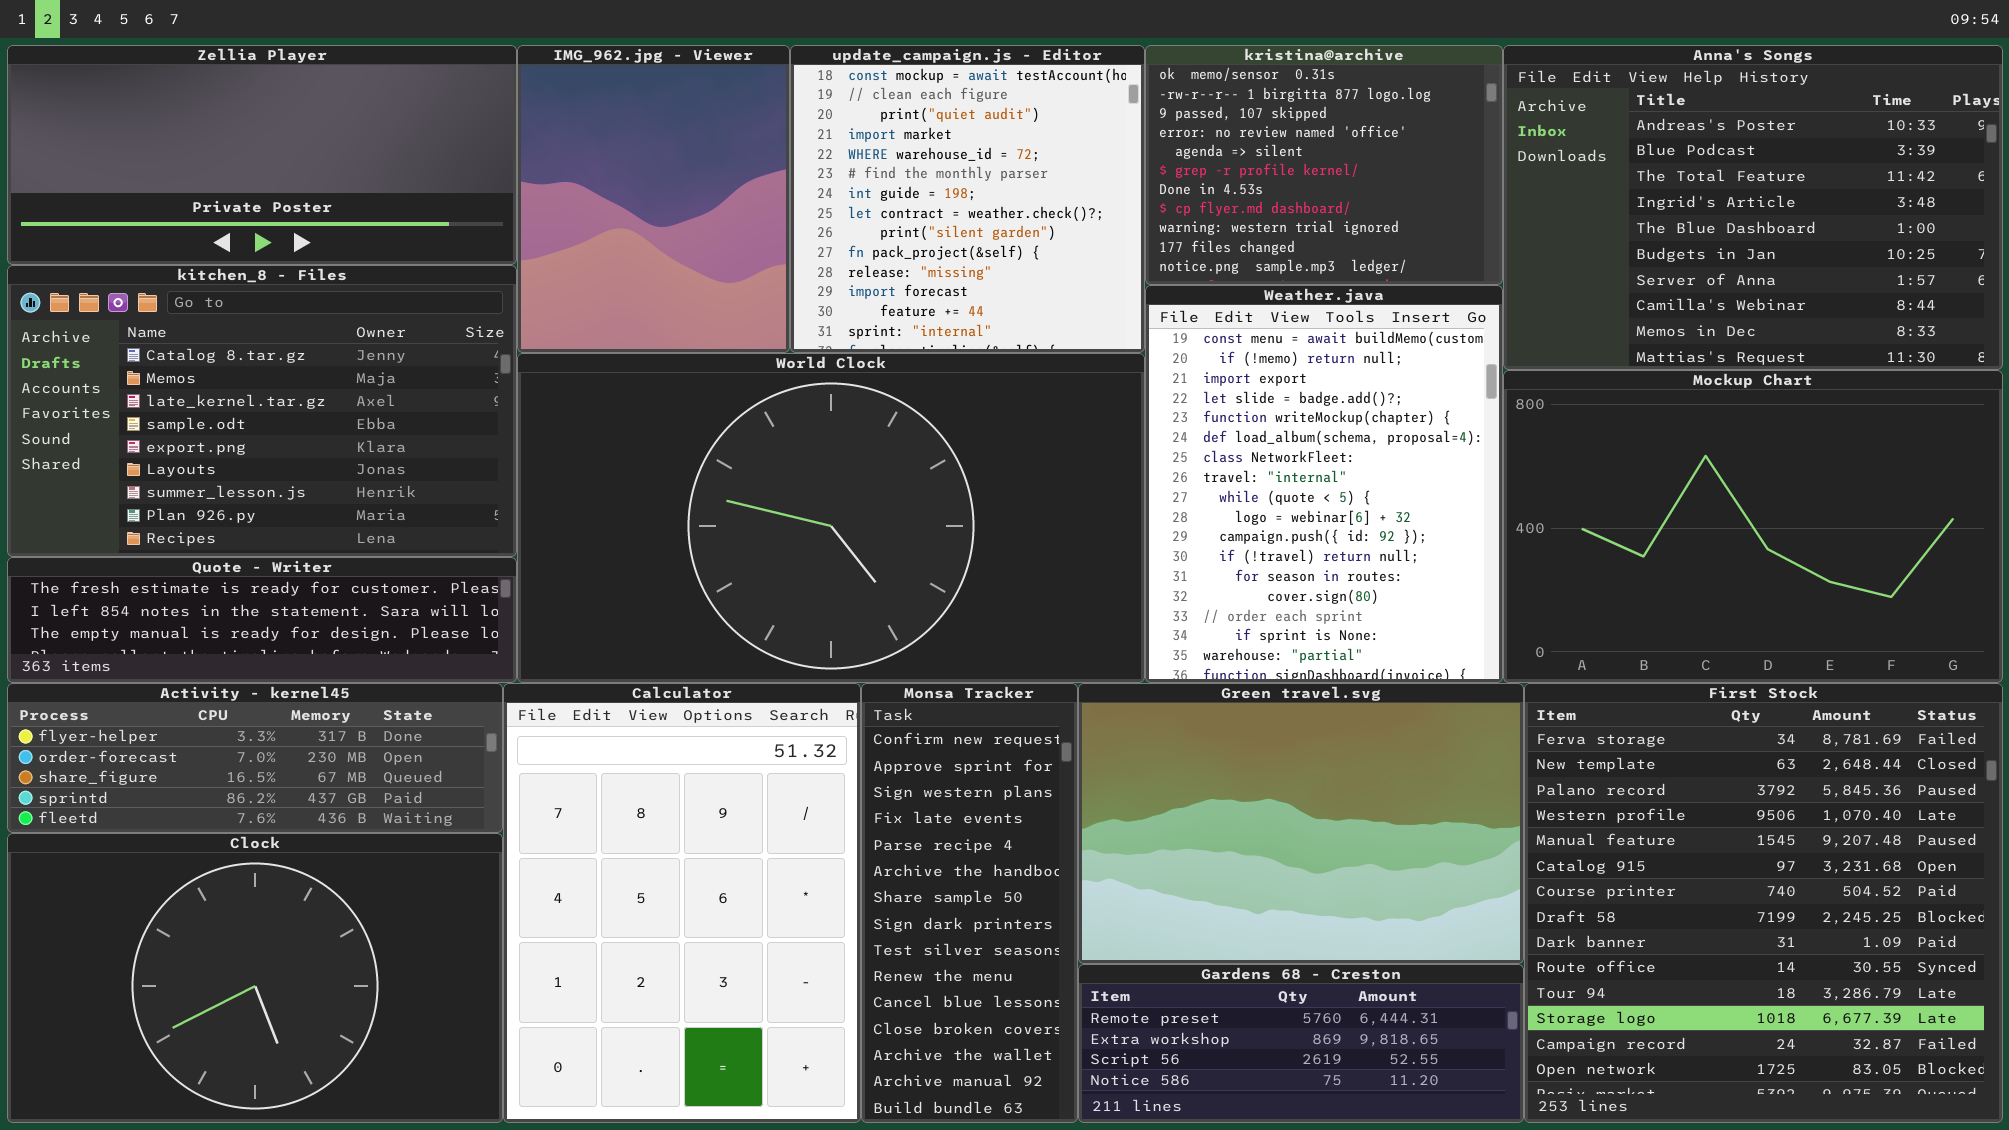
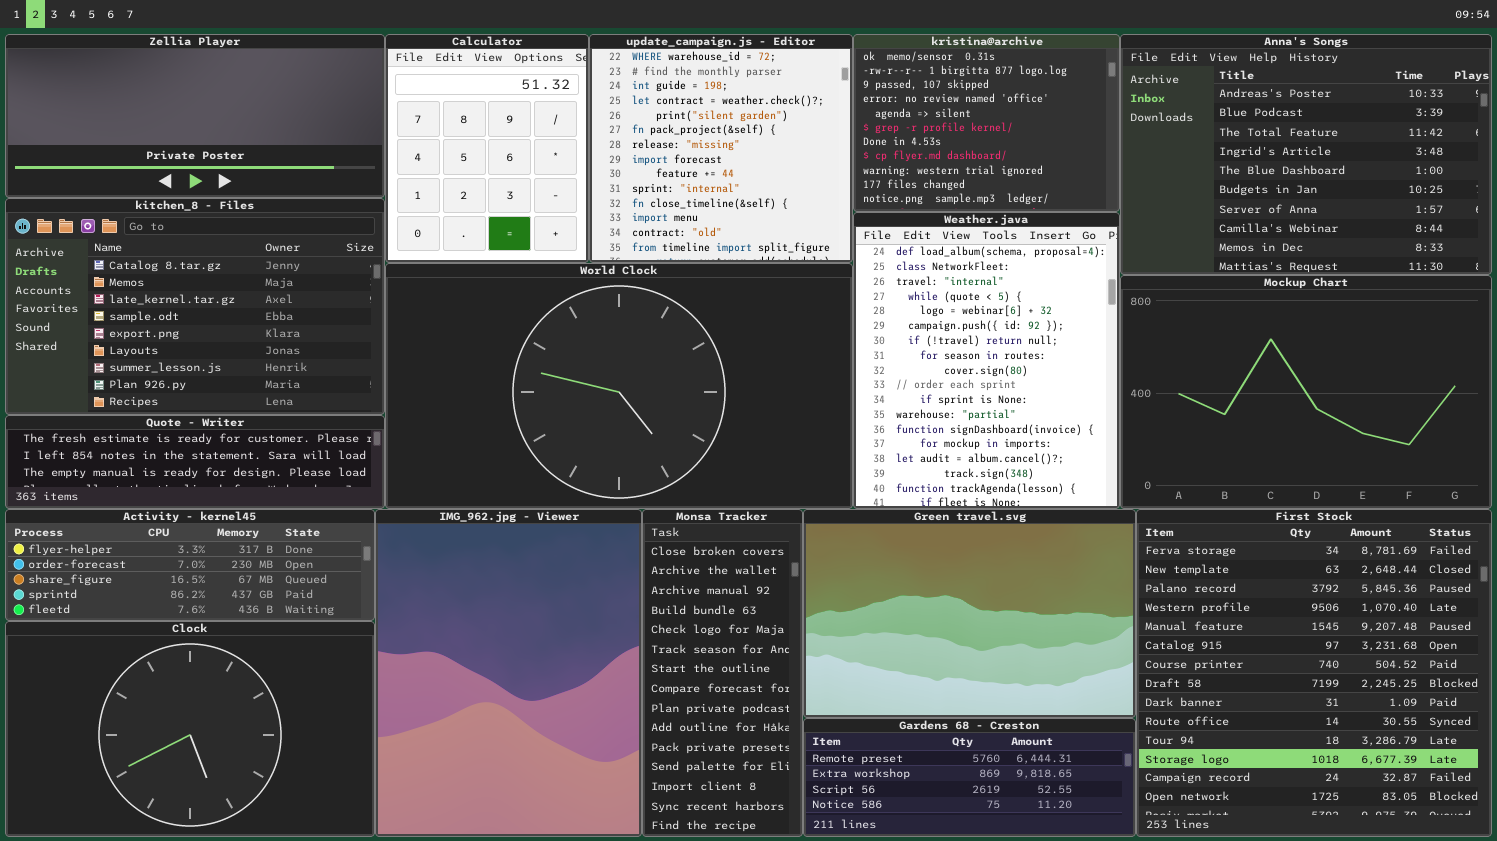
IMG_962.jpg - Viewer: [517,45,790,353] -> [375,509,642,837], moved, resized
update_campaign.js - Editor: [790,45,1145,353] -> [589,34,853,263], scrolled down 4 rows
Weather.java: [1145,285,1503,683] -> [853,212,1120,509], scrolled down 5 rows
Calculator: [503,683,861,1123] -> [385,34,589,263], moved, resized
Monsa Tracker: [861,683,1078,1123] -> [642,509,803,837], scrolled down 11 rows

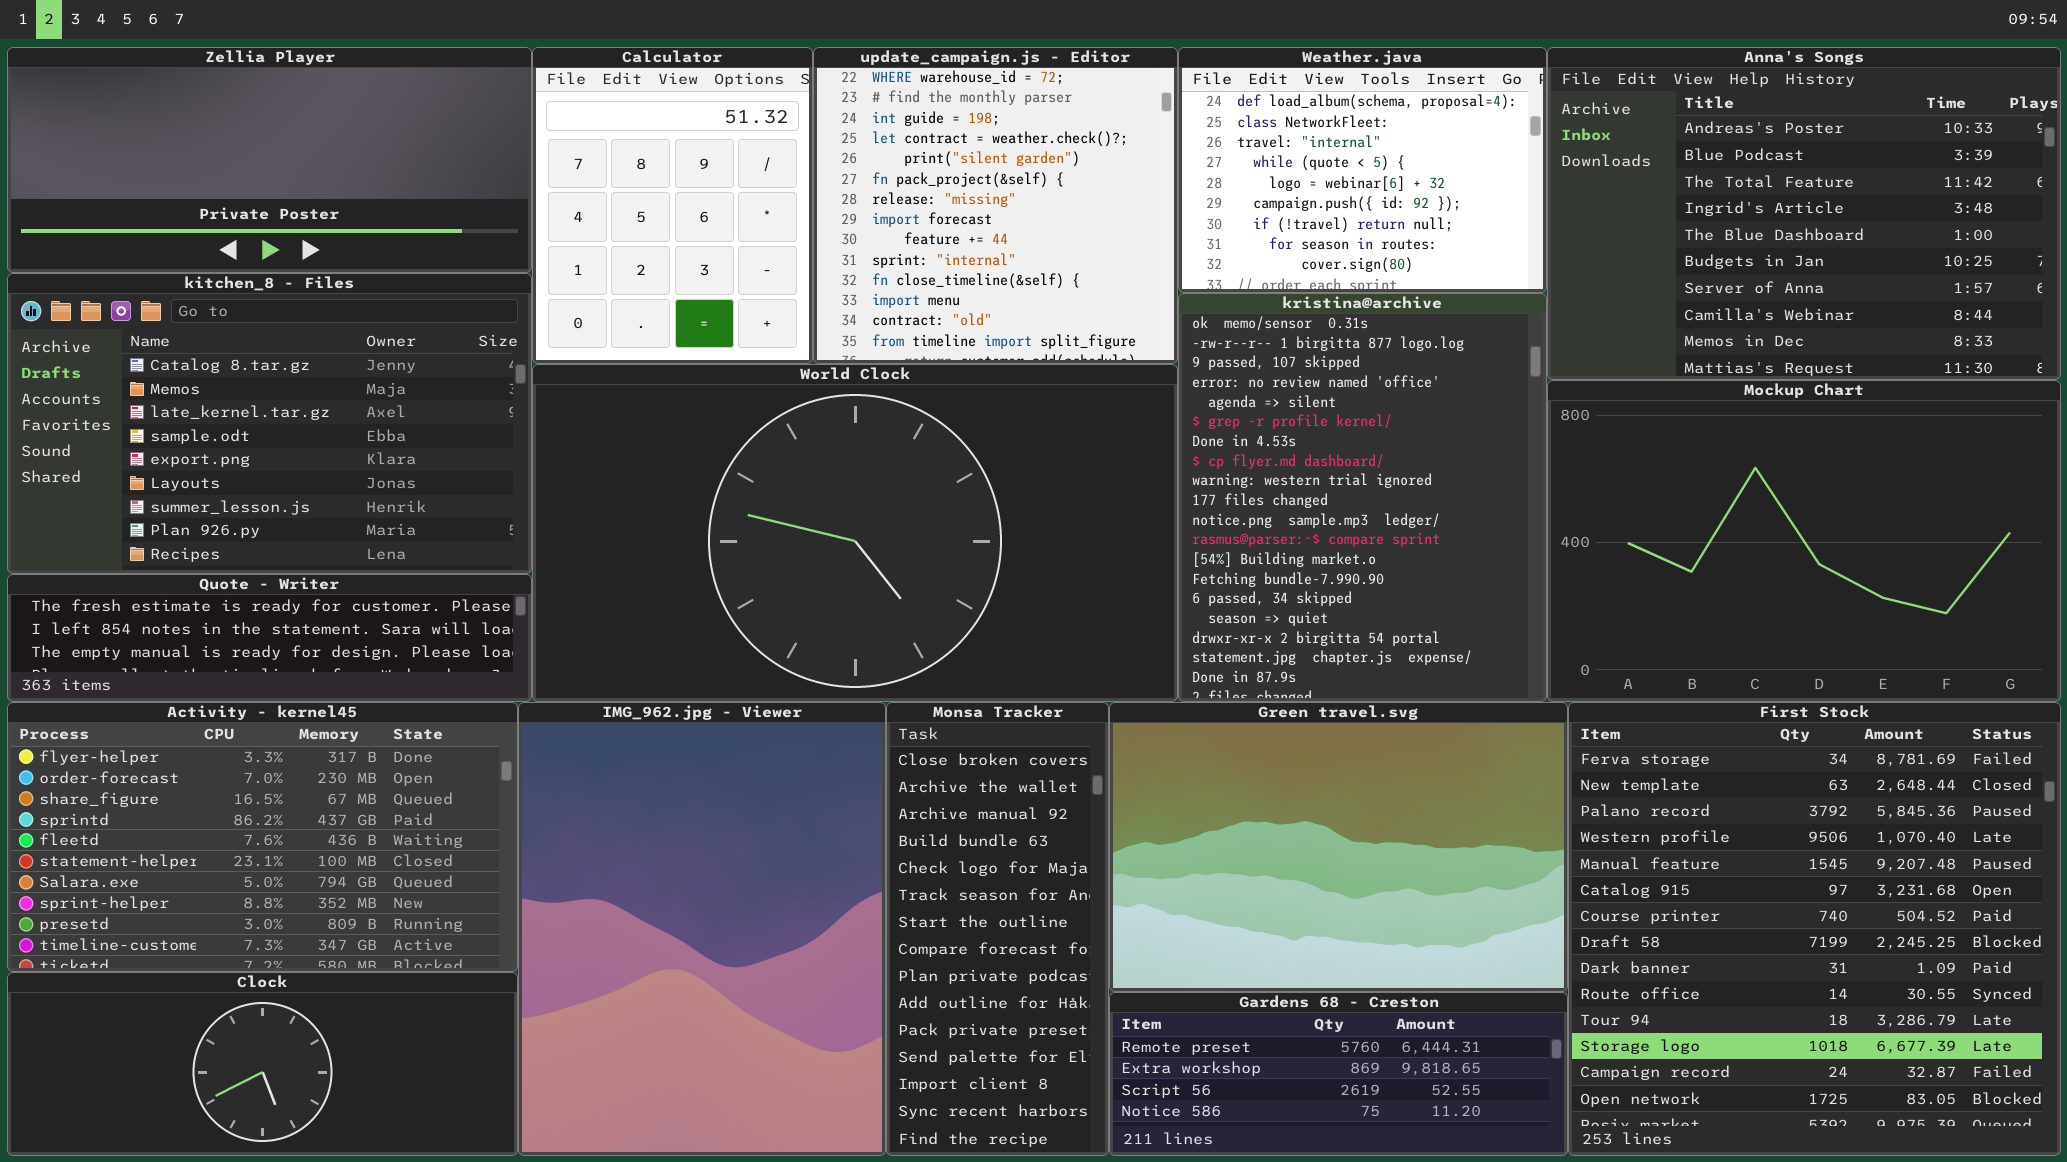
kristina@archive: [853,34,1120,212] -> [1178,293,1547,702], moved, resized
Weather.java: [853,212,1120,509] -> [1178,47,1547,293], moved, resized
Activity - kernel45: [5,509,375,621] -> [7,702,518,972], resized
Clock: [5,621,375,837] -> [7,972,518,1156], resized

